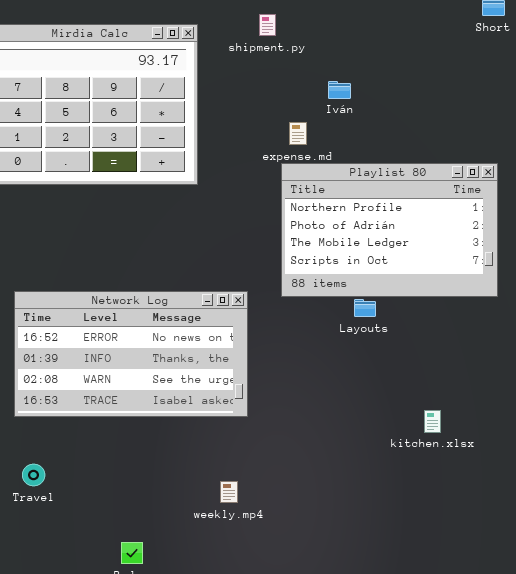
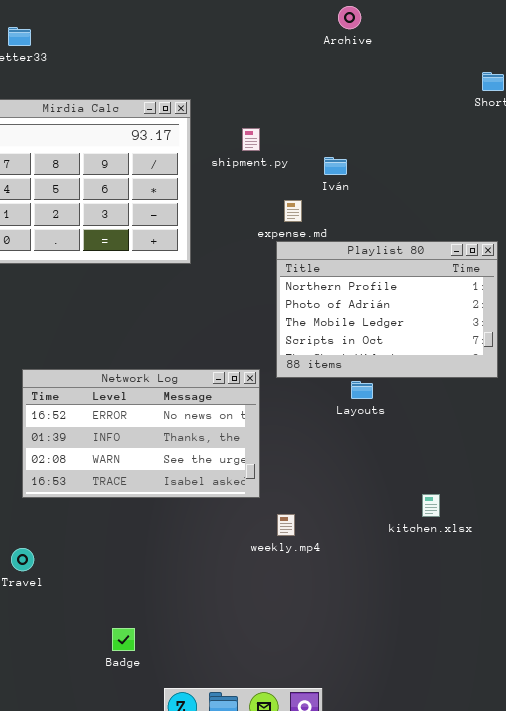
shipment.py: [259,14,276,36] -> [242,128,260,151], moved
Network Log: [14,291,248,417] -> [22,369,260,498], moved
weekly.mp4: [220,481,238,503] -> [277,514,295,536], moved

